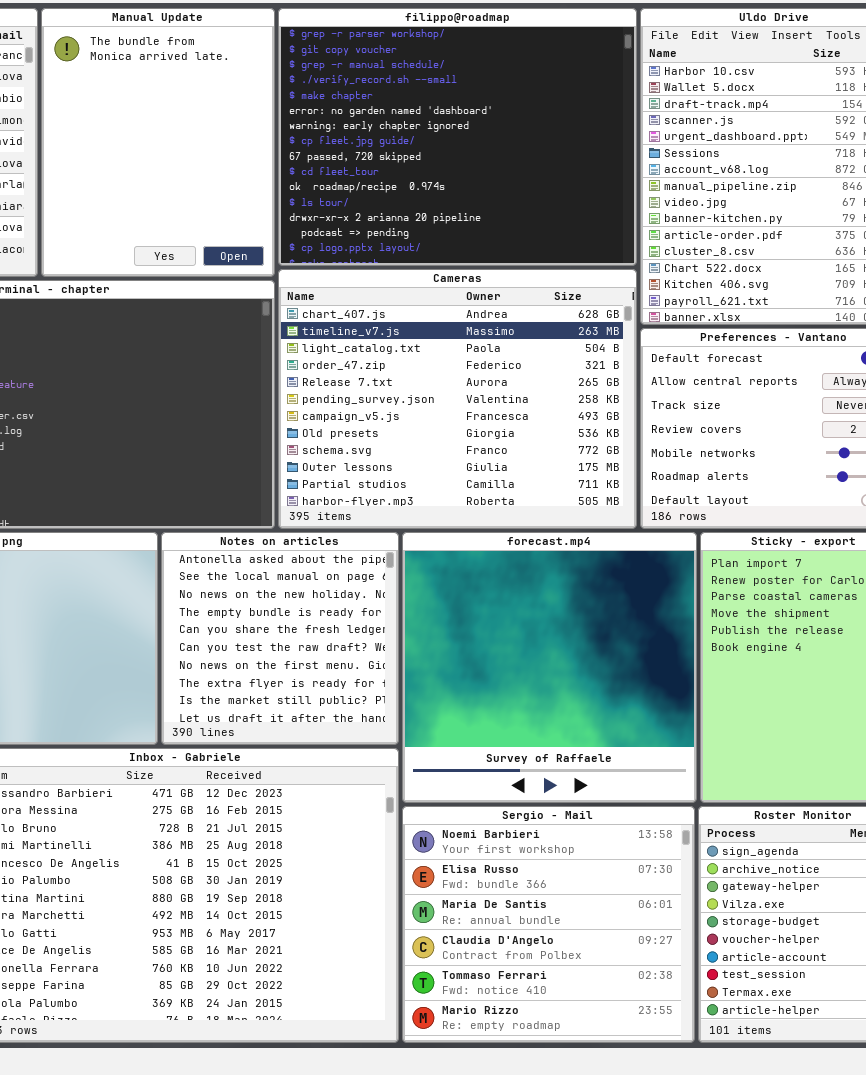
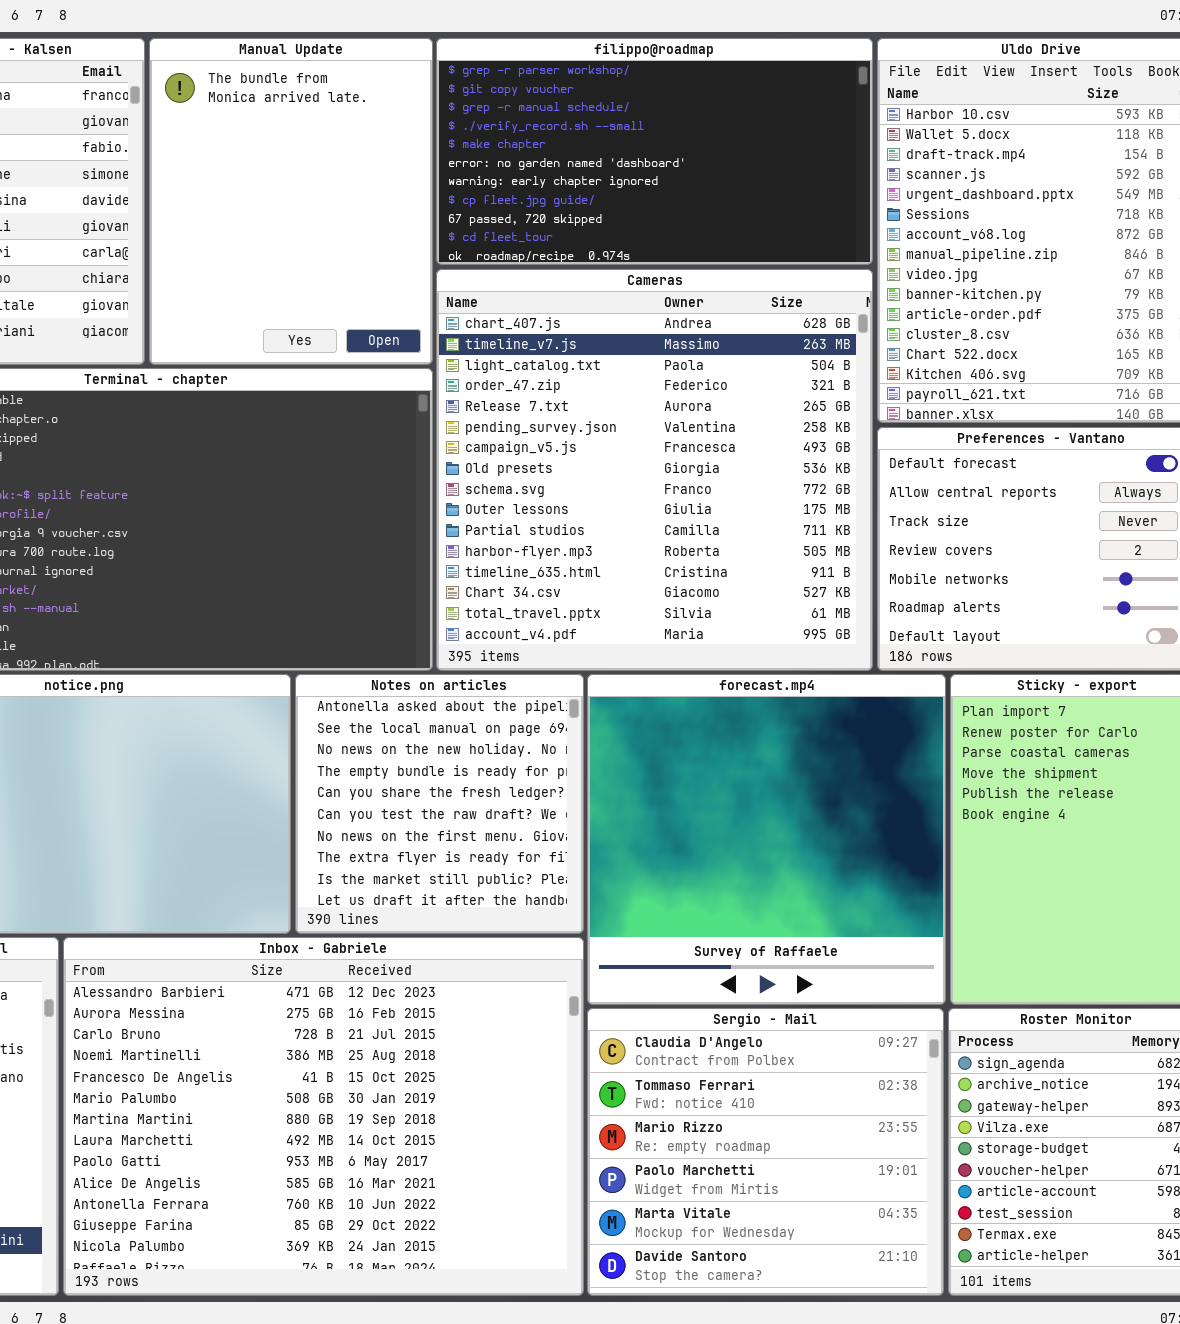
filippo@roadmap: [278,8,637,266] -> [436,38,873,265], resized
Cameras: [278,269,637,529] -> [436,269,873,671], resized
Sergio - Mail: [402,806,695,1043] -> [587,1008,944,1296], scrolled down 3 rows

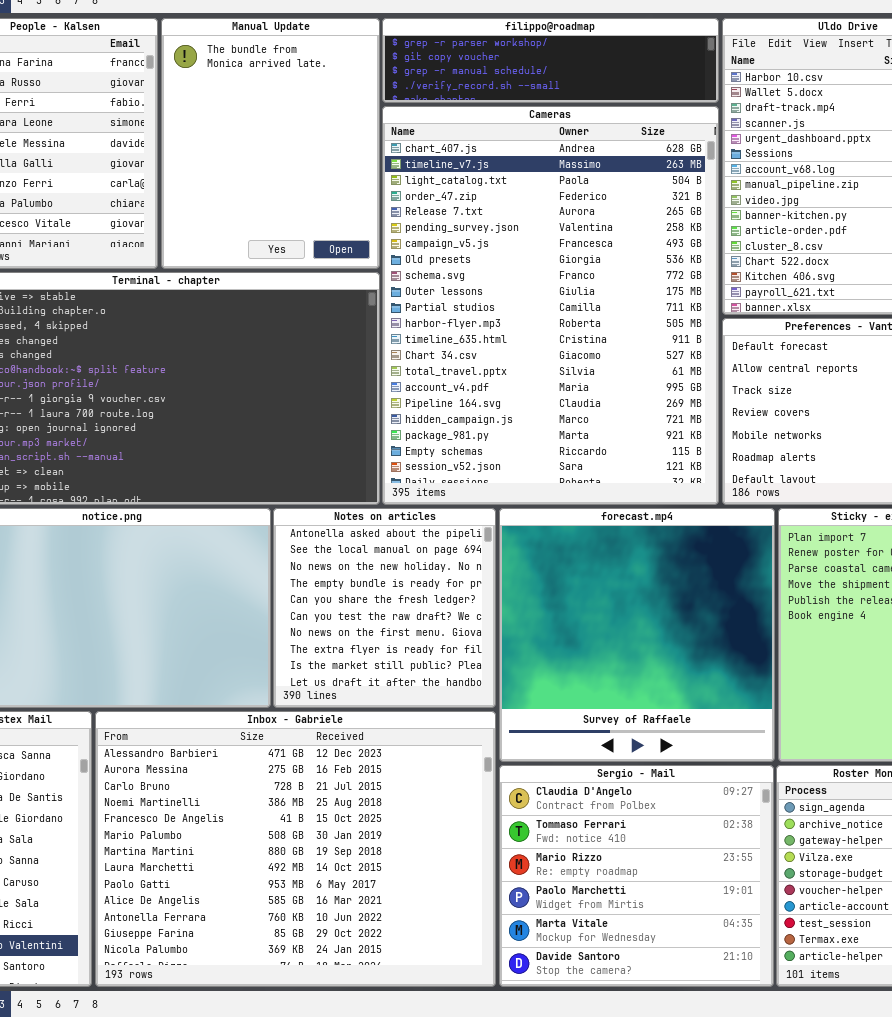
filippo@roadmap: [436,38,873,265] -> [382,18,719,103], resized
Cameras: [436,269,873,671] -> [382,106,719,505], resized

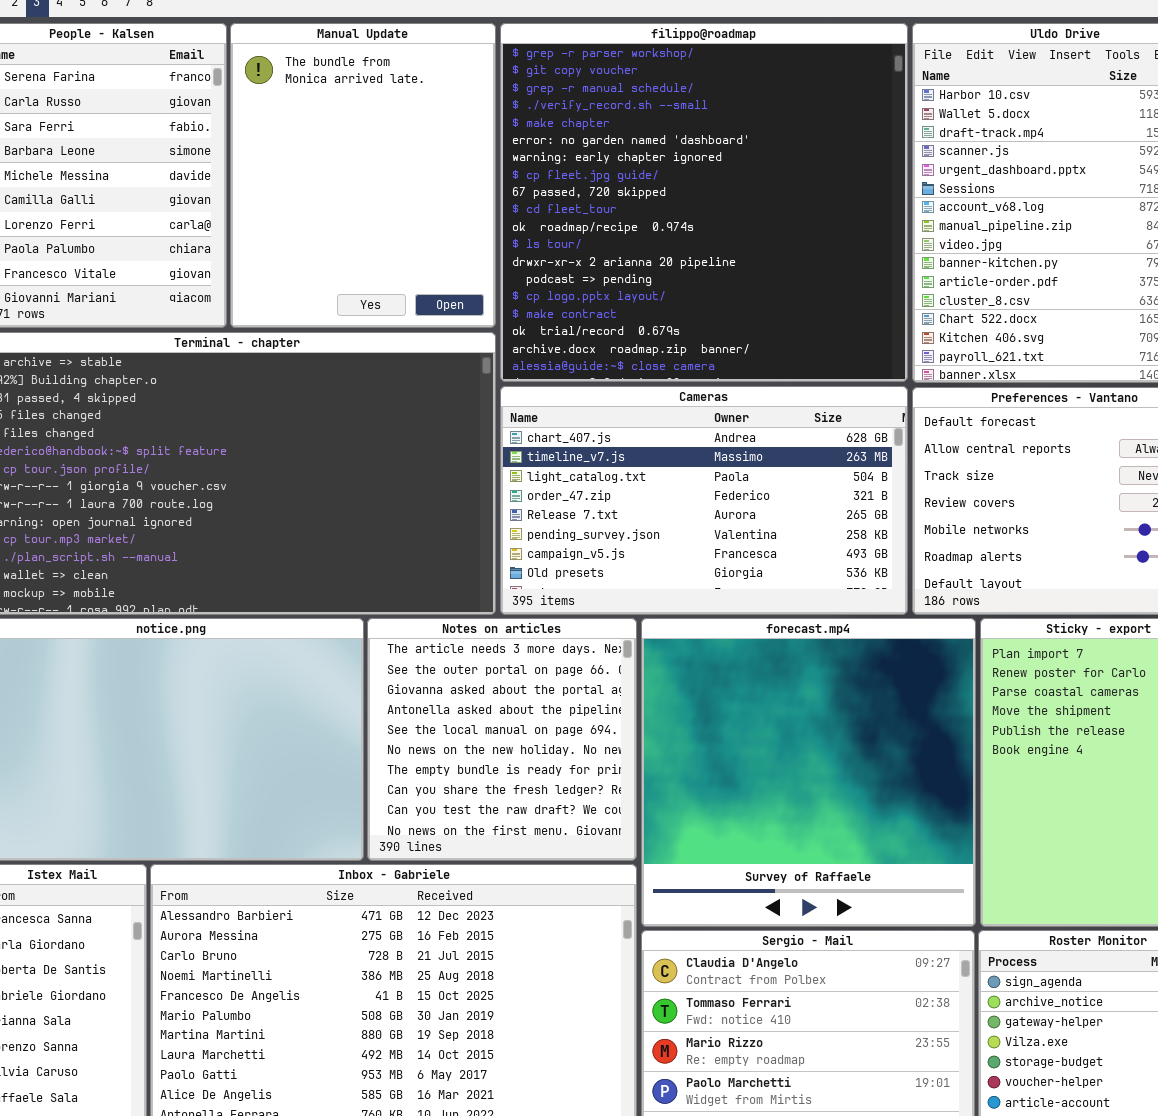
filippo@roadmap: [382,18,719,103] -> [500,23,908,382], resized
Cameras: [382,106,719,505] -> [500,386,908,615], resized
Notes on articles: [273,508,496,708] -> [367,618,637,861], scrolled up 3 rows

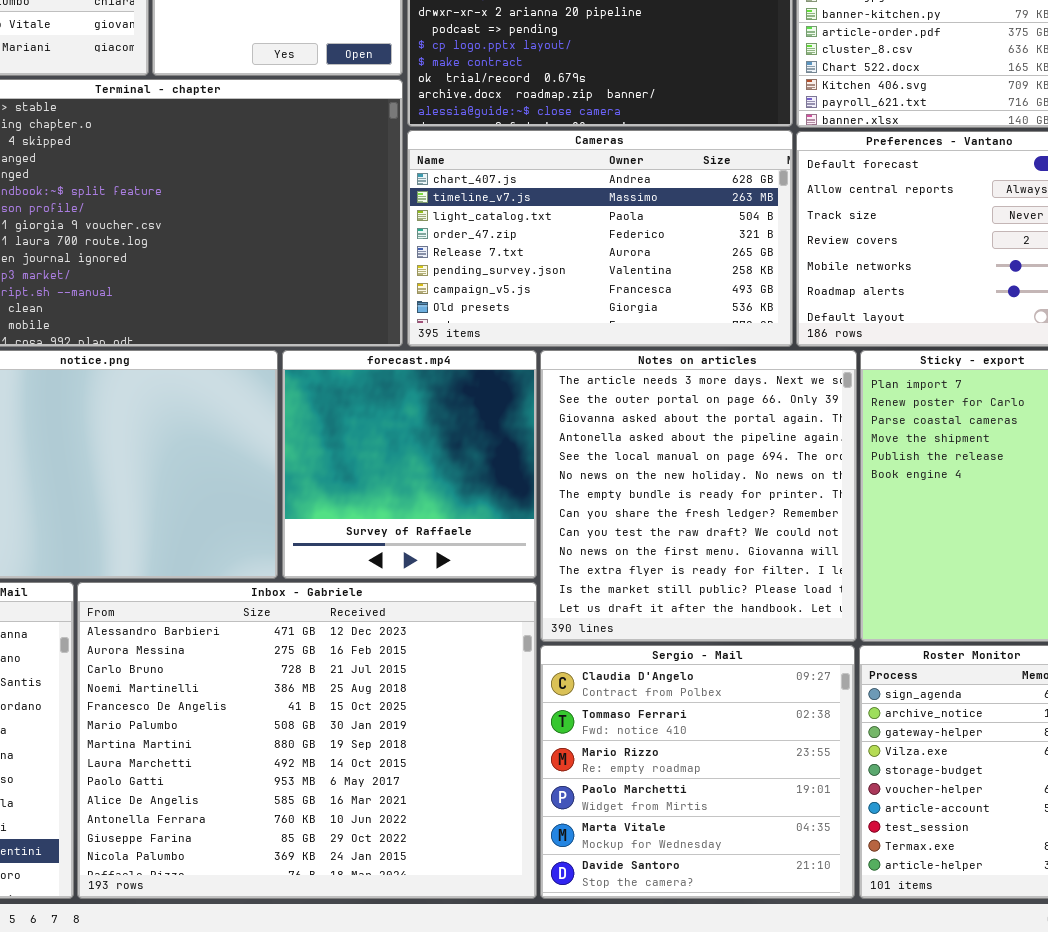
Notes on articles: [367,618,637,861] -> [540,350,857,642], moved, resized
forecast.mp4: [641,618,976,927] -> [282,350,537,579], moved, resized

